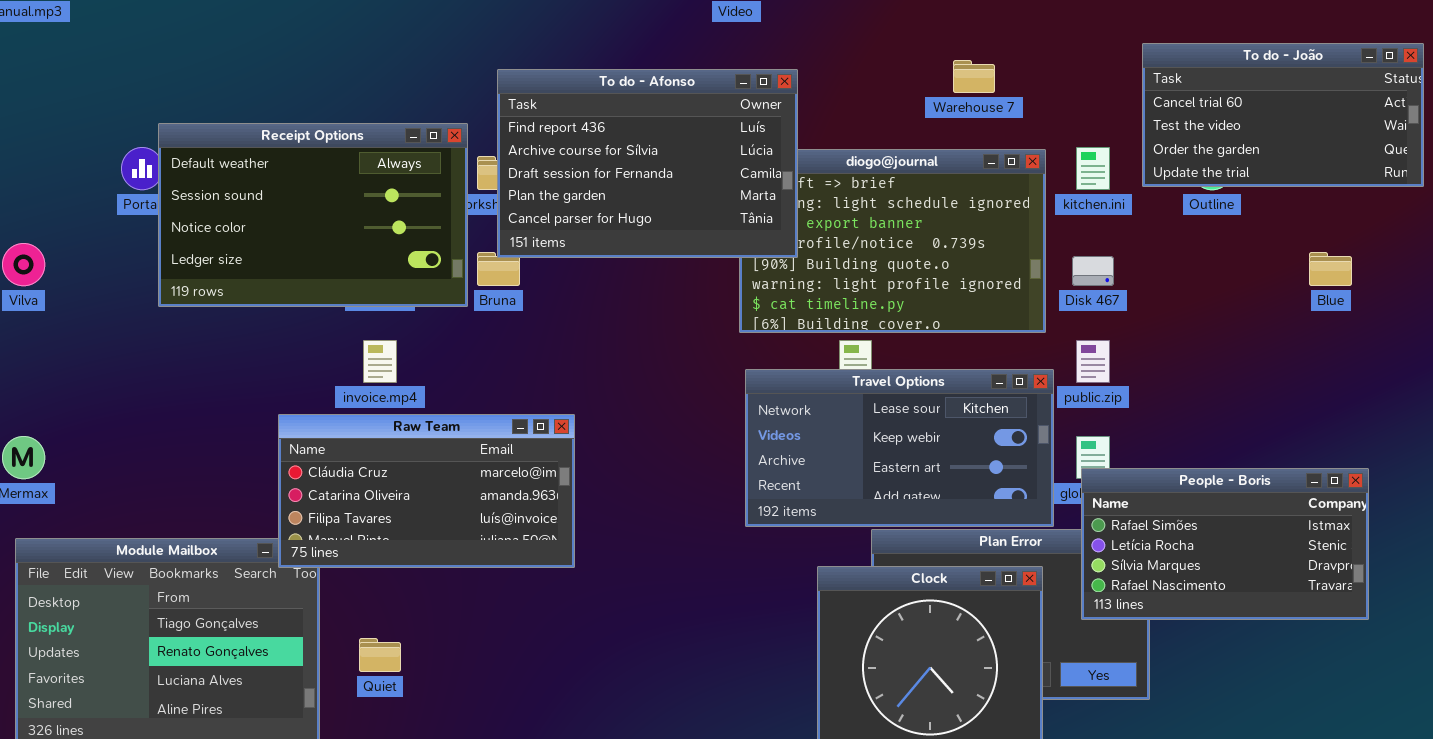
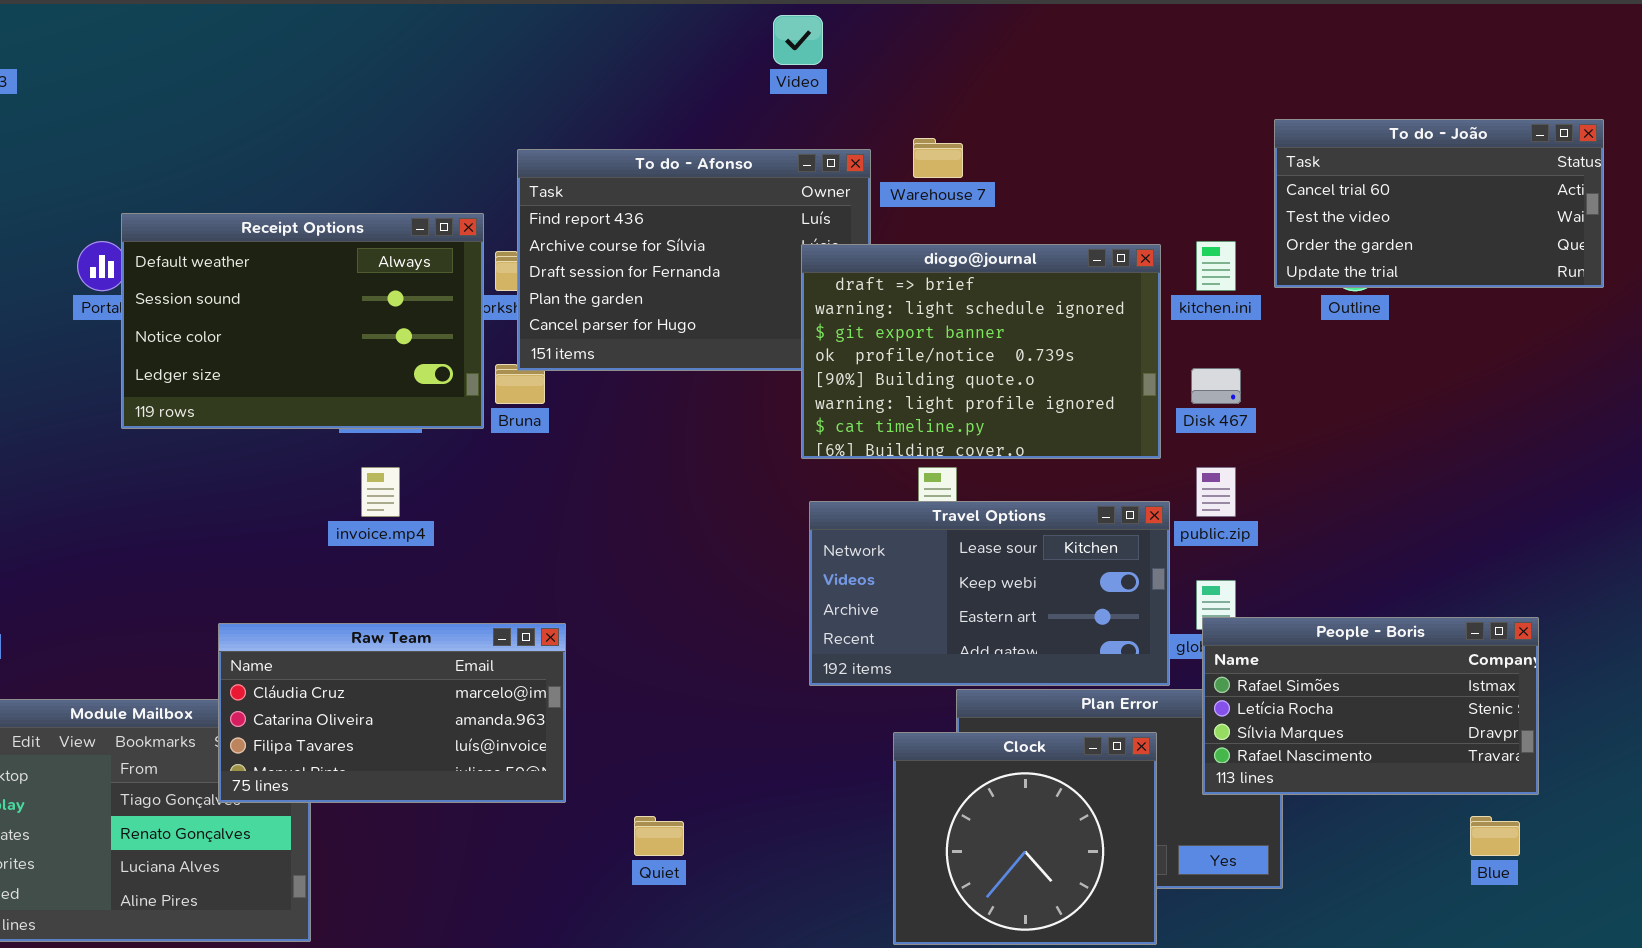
Warehouse 7: [953,60,995,93] -> [913,138,963,178], moved
diogo@journal: [739,149,1046,333] -> [801,244,1161,459], raised
Blue: [1309,252,1352,286] -> [1470,816,1520,856], moved
Raw Team: [278,414,575,568] -> [218,623,566,803], moved
Quiet: [359,638,401,672] -> [634,816,684,856], moved

